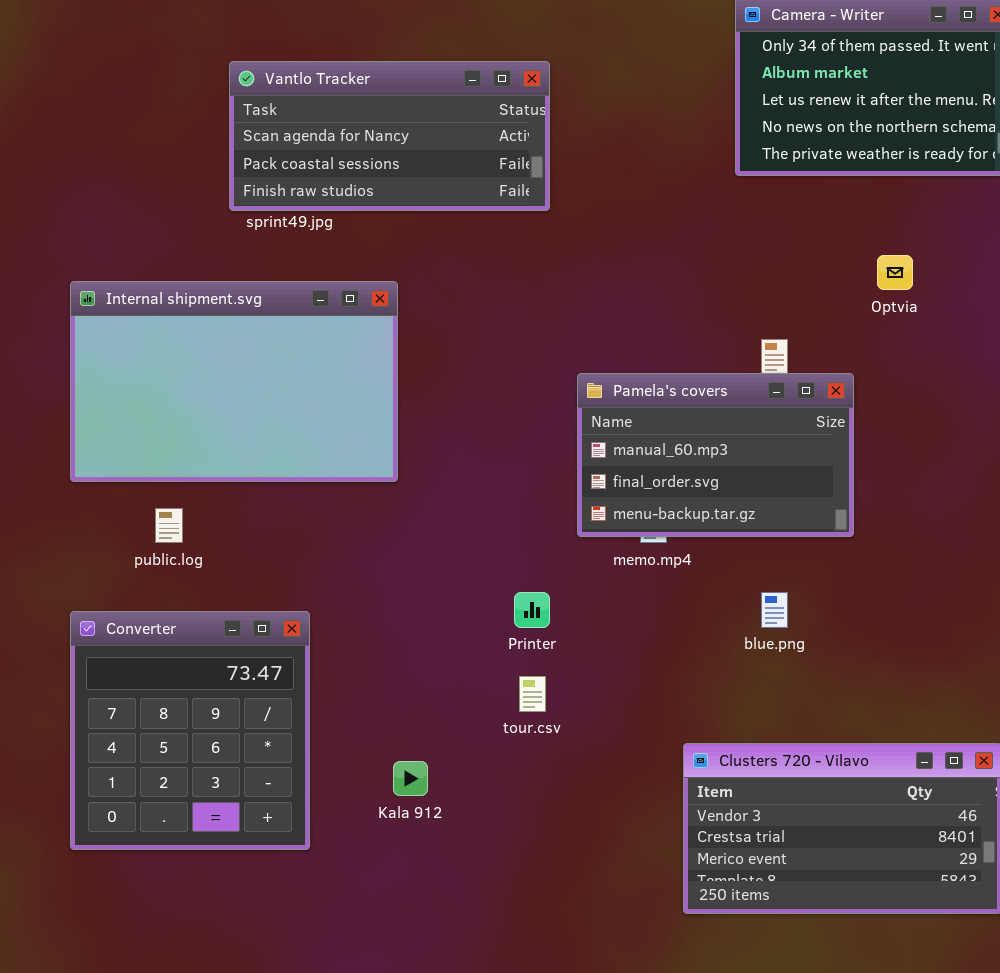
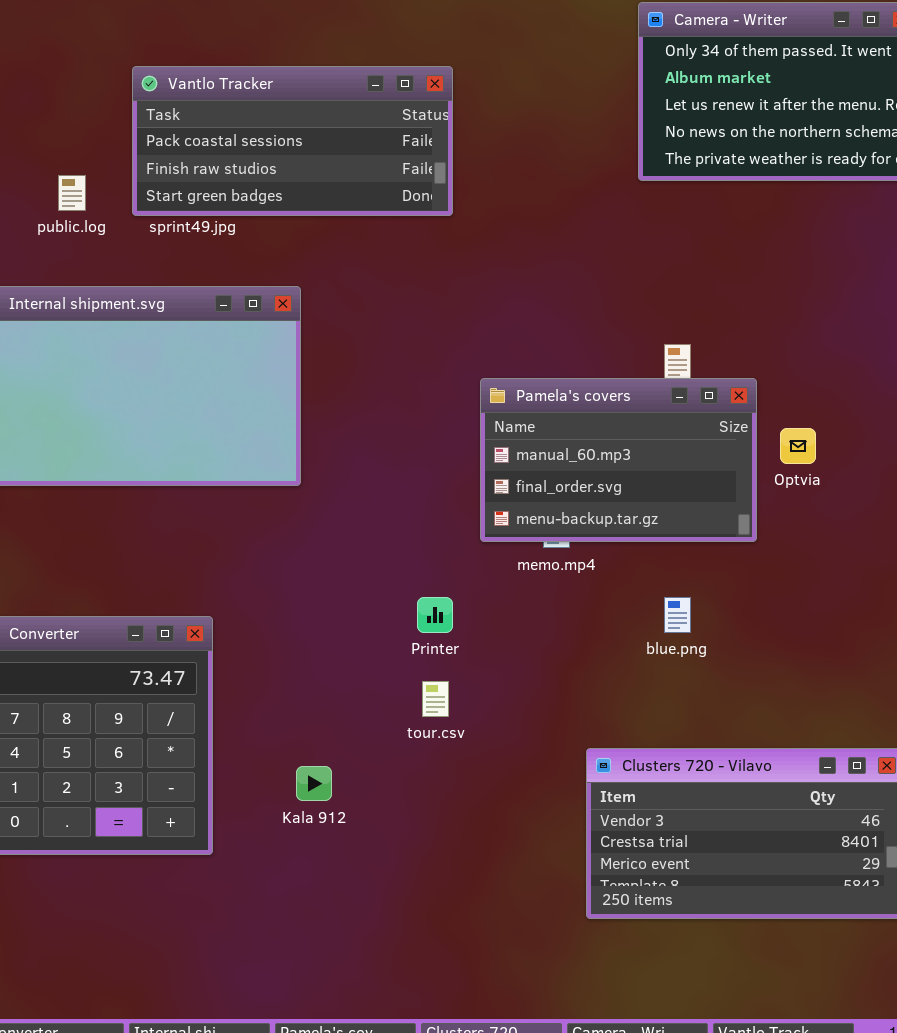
Vantlo Tracker: [229,61,550,211] -> [132,66,453,216], scrolled down 1 row
Optvia: [877,255,913,290] -> [780,428,816,464], moved
public.log: [155,508,183,543] -> [58,175,86,211], moved

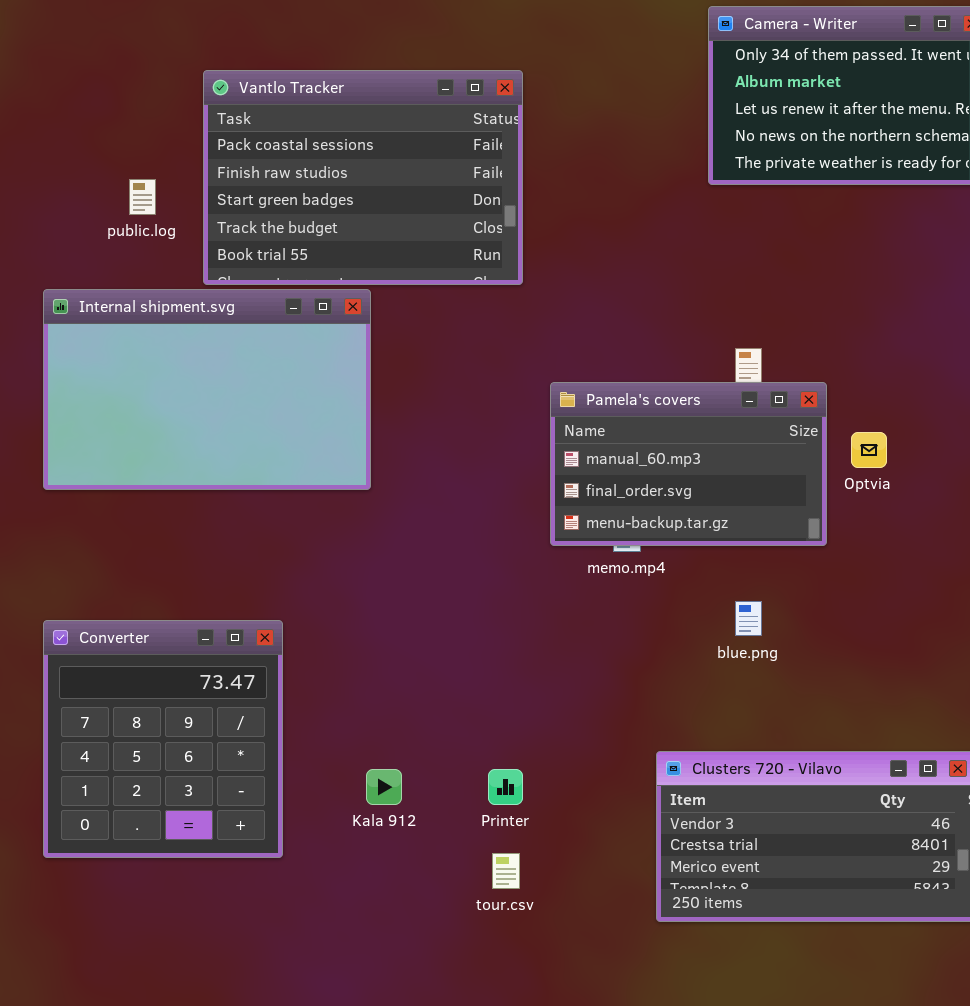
Vantlo Tracker: [132,66,453,216] -> [203,70,523,285], resized
Printer: [417,597,453,633] -> [488,769,523,805], moved
tour.csv: [422,681,449,717] -> [492,853,520,889], moved

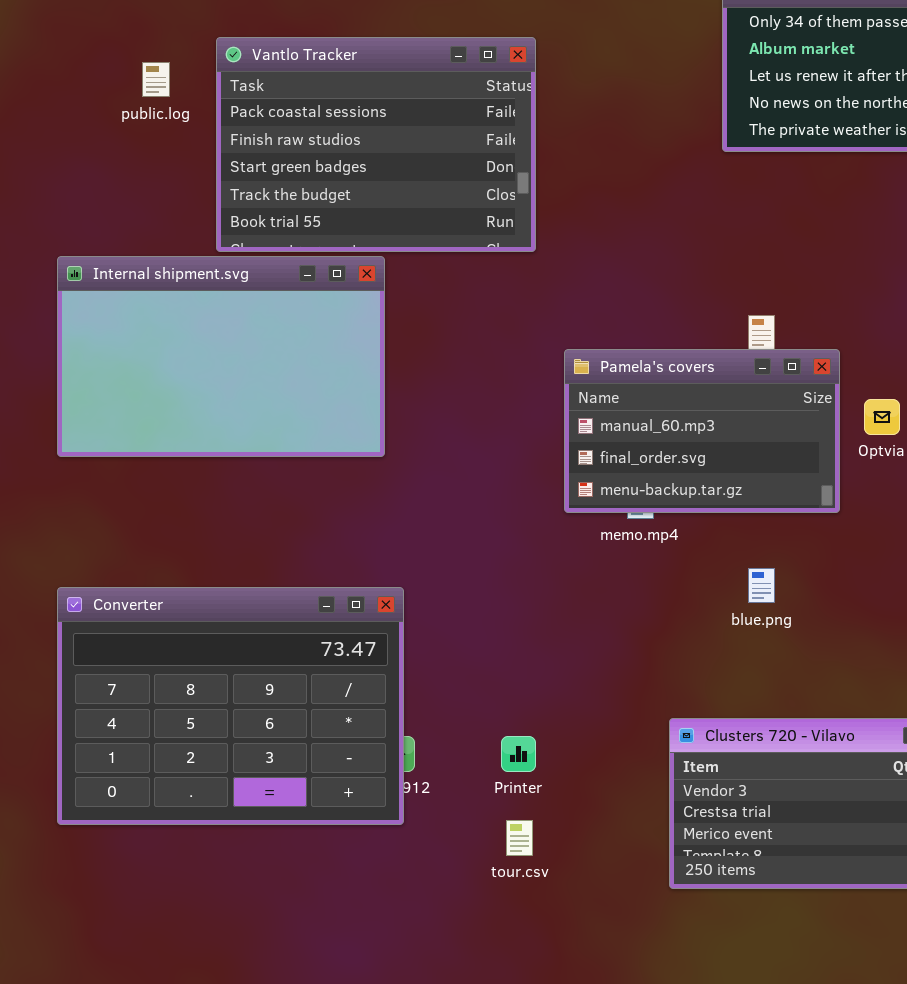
public.log: [129,179,156,215] -> [142,62,170,97], moved
Converter: [43,620,283,858] -> [57,587,404,825], resized

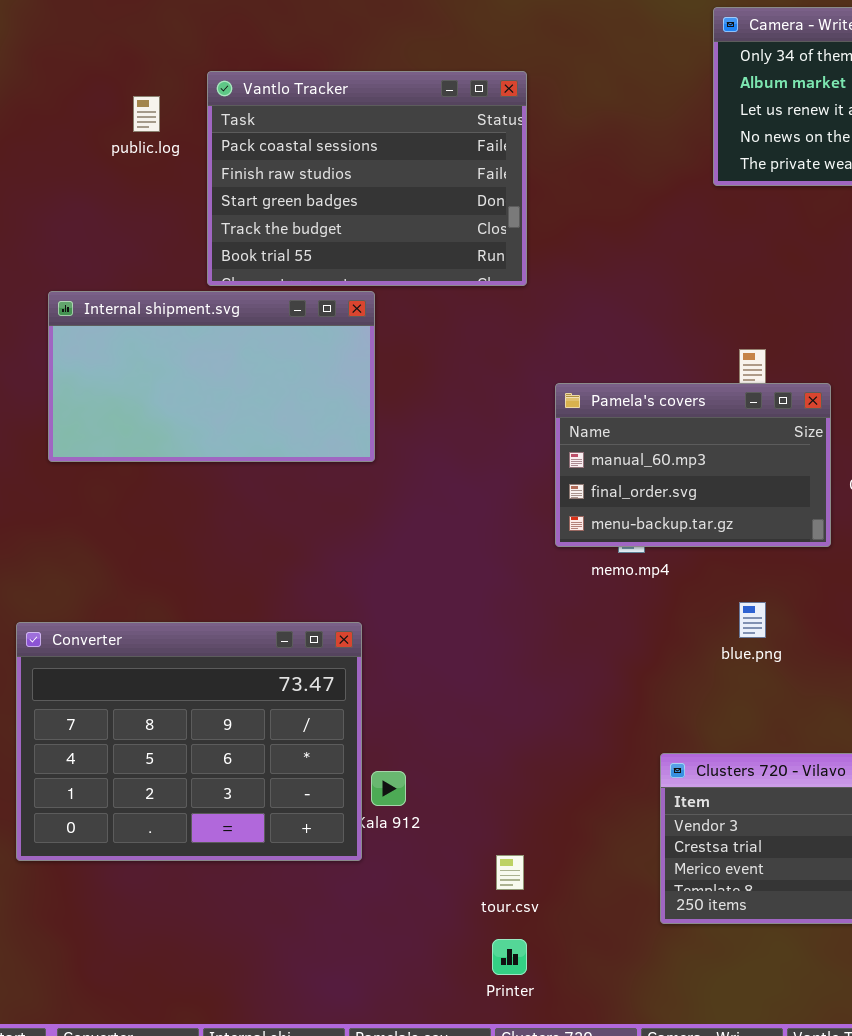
Internal shipment.svg: [57,256,385,457] -> [48,291,375,462], resized
Converter: [57,587,404,825] -> [16,622,362,861], moved
Printer: [501,736,536,772] -> [492,939,527,975], moved

